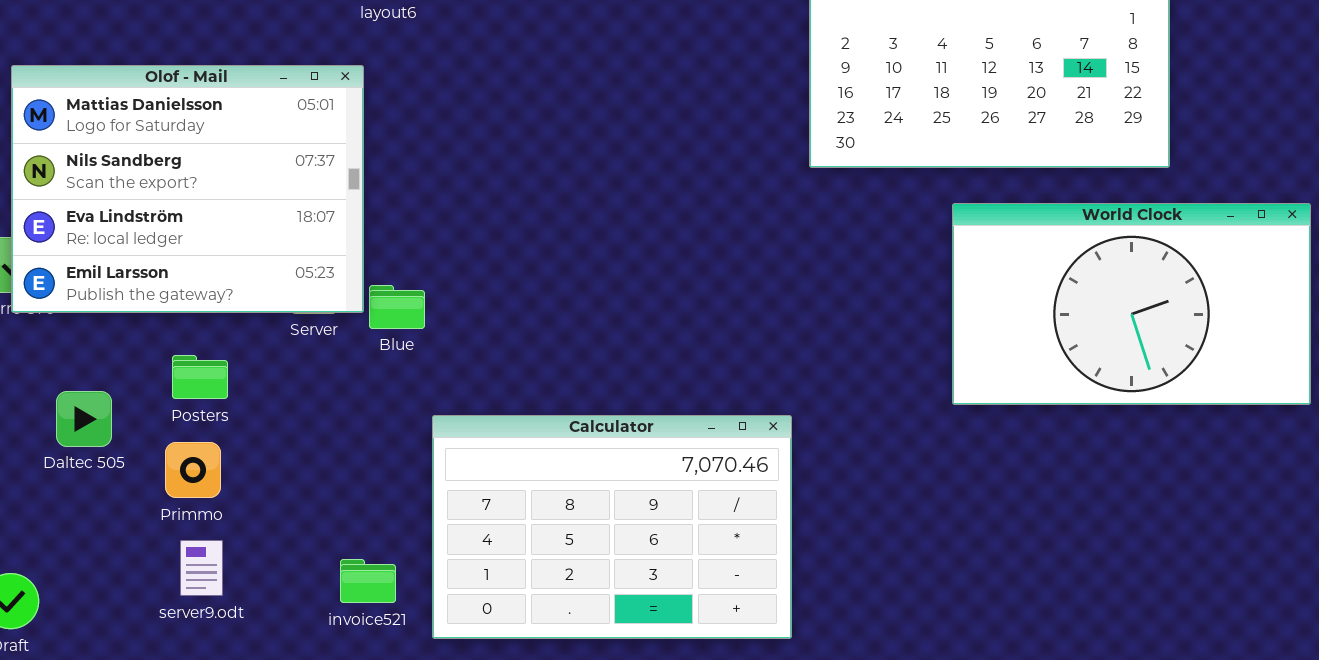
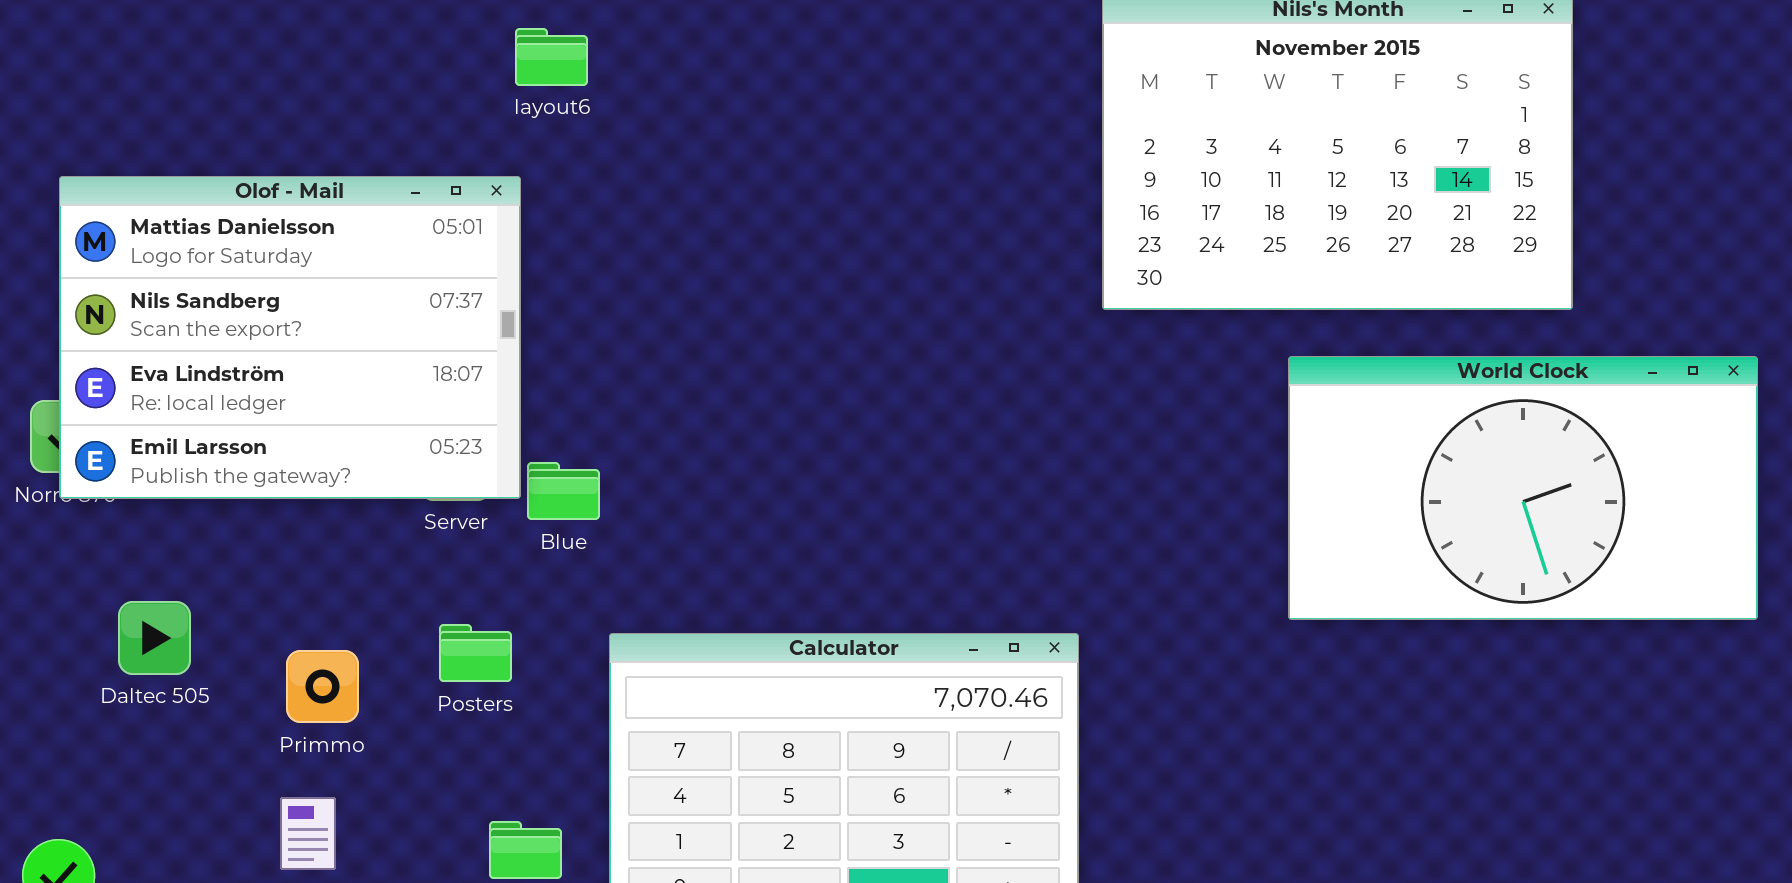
Posters: [172,355,228,399] -> [439,624,512,682], moved
Primmo: [165,442,221,498] -> [286,650,359,723], moved

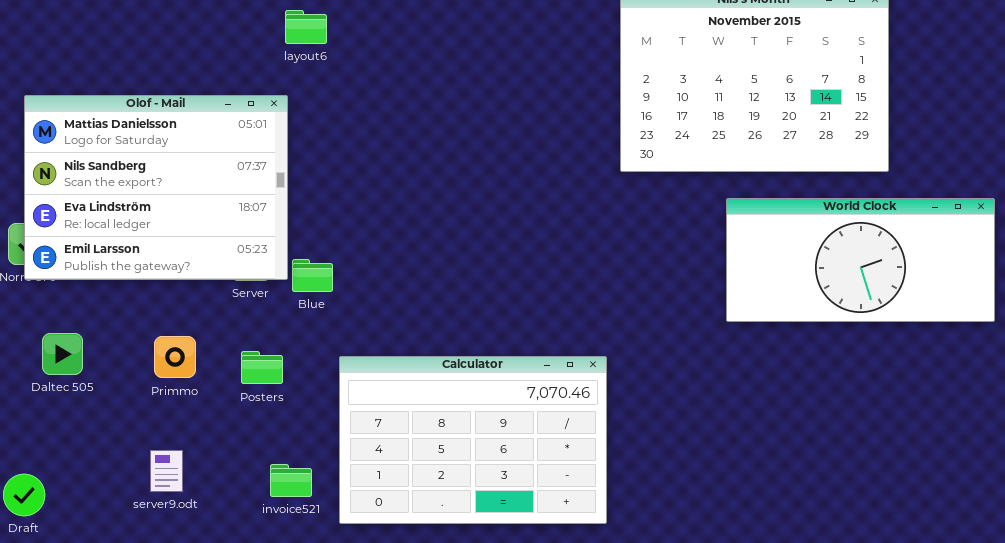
World Clock: [1288,356,1758,620] -> [726,198,995,322], resized
Daltec 505: [118,601,191,675] -> [42,333,83,375], moved
Primmo: [286,650,359,723] -> [154,336,196,378], moved

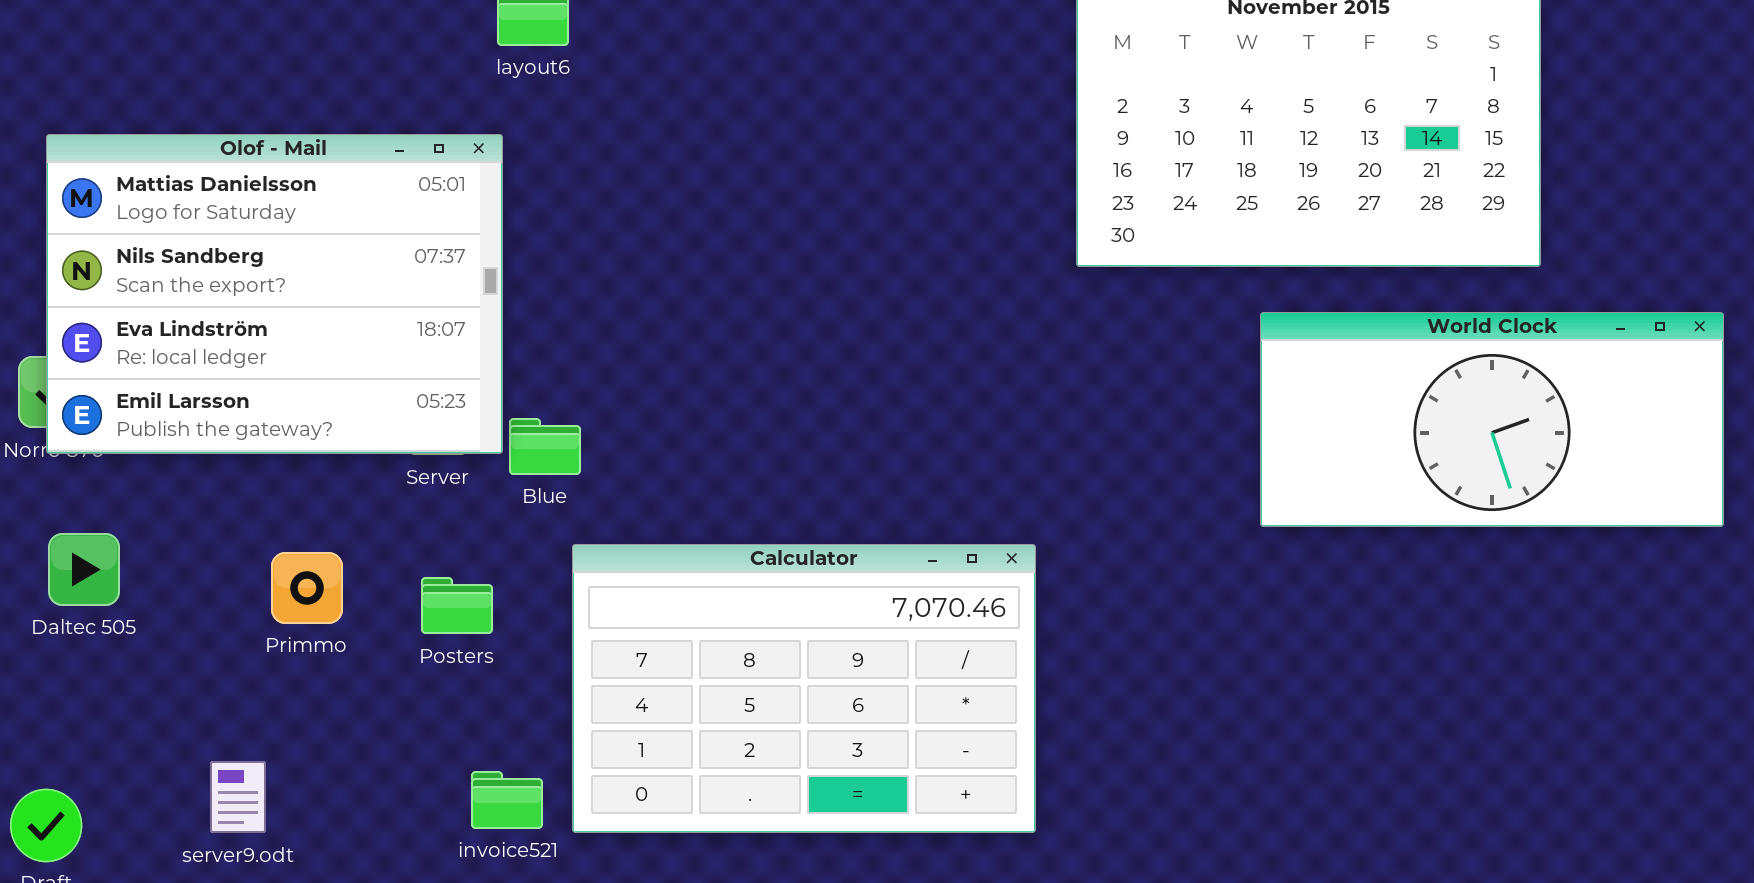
Daltec 505: [42,333,83,375] -> [48,533,120,606], moved
Calculator: [339,356,607,524] -> [572,544,1036,833], moved
server9.odt: [150,450,183,492] -> [210,761,266,833], moved

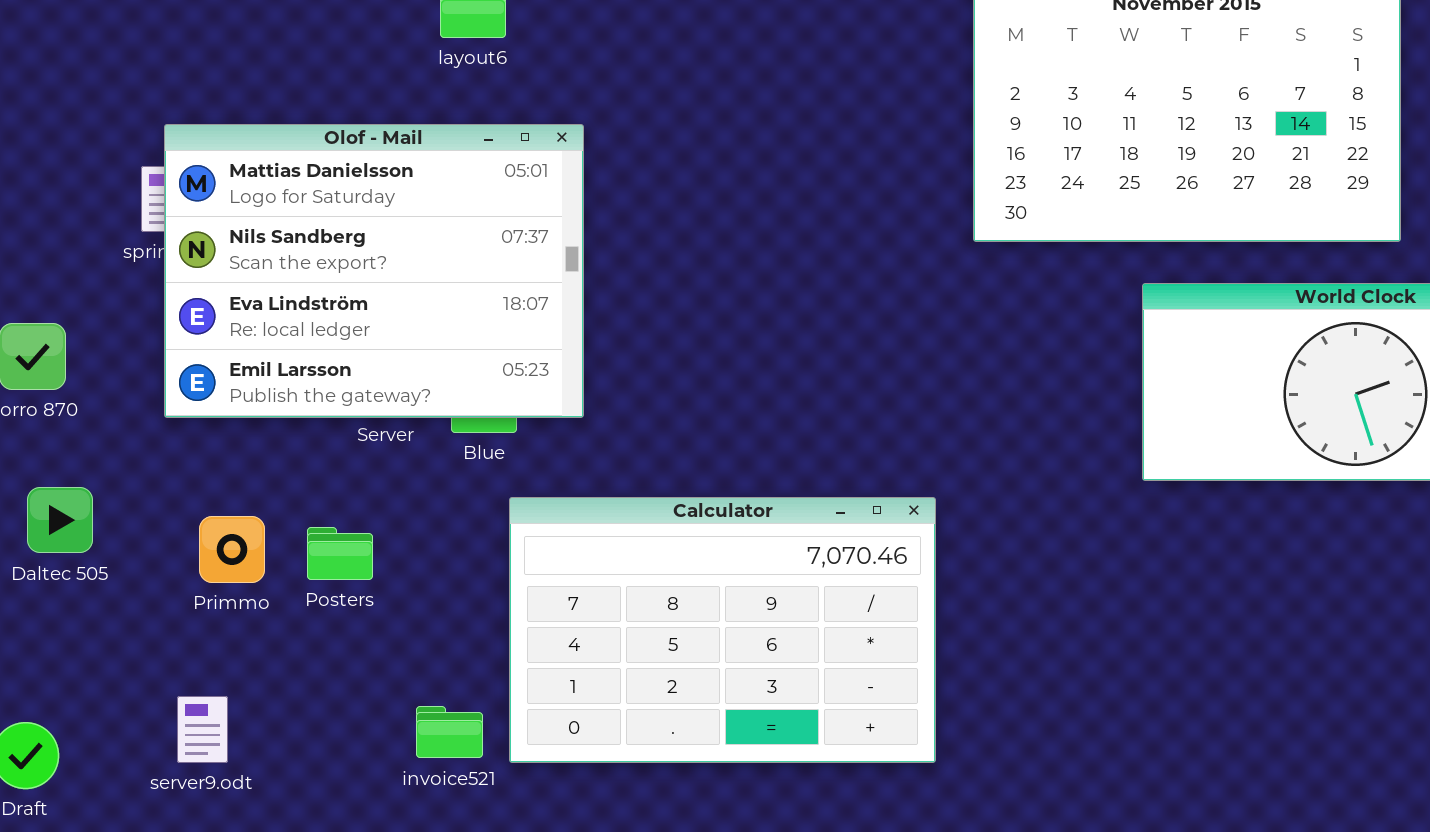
Olof - Mail: [46,134,503,454] -> [164,124,584,418], moved
Primmo: [271,552,343,624] -> [199,516,265,583], moved
Posters: [421,577,493,634] -> [307,527,373,580], moved

